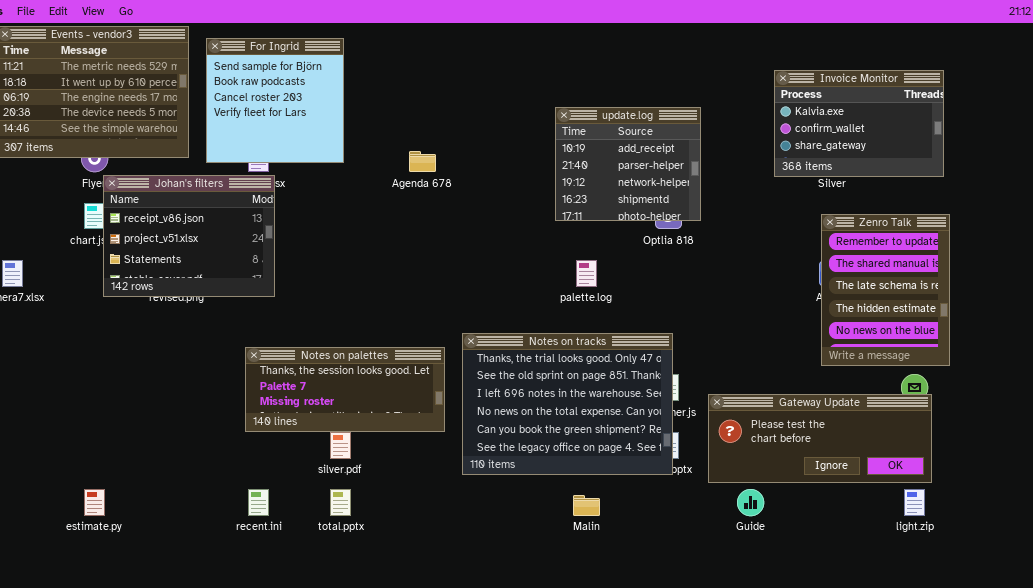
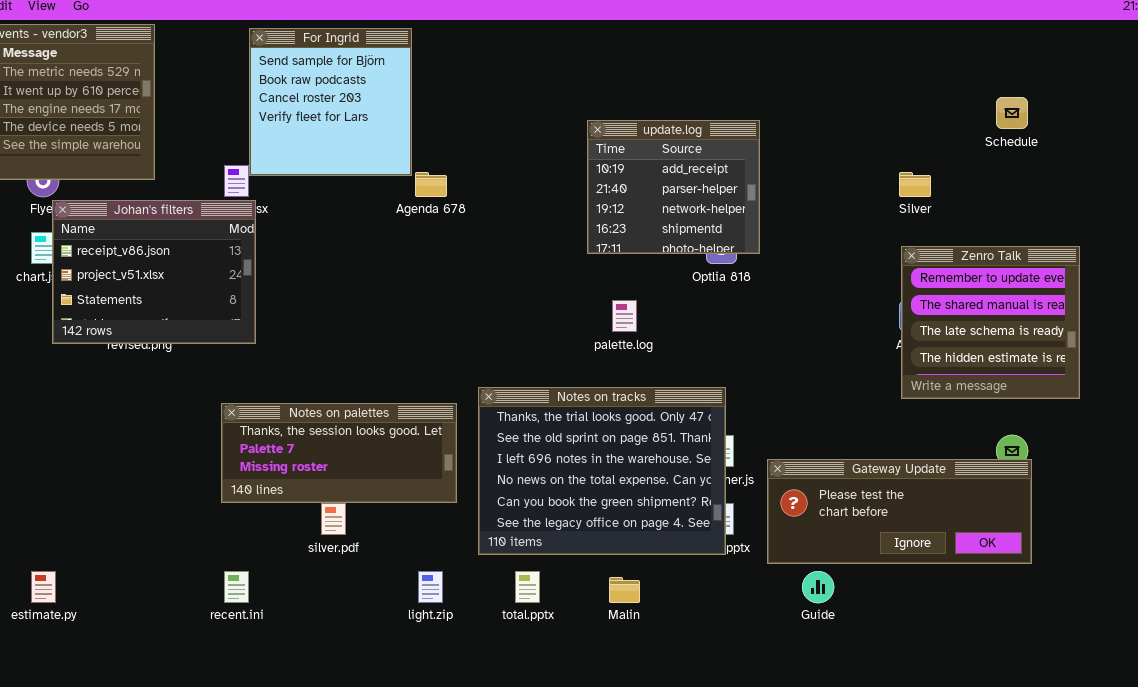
For Ingrid: [206,38,344,163] -> [249,28,412,176], moved
Invoice Monitor: [774,70,944,177] -> none, closed
Zenro Talk: [821,214,950,366] -> [901,246,1080,399], resized
total.pptx: [330,489,351,516] -> [515,571,540,603], moved
light.zip: [904,489,925,516] -> [418,571,443,603], moved

